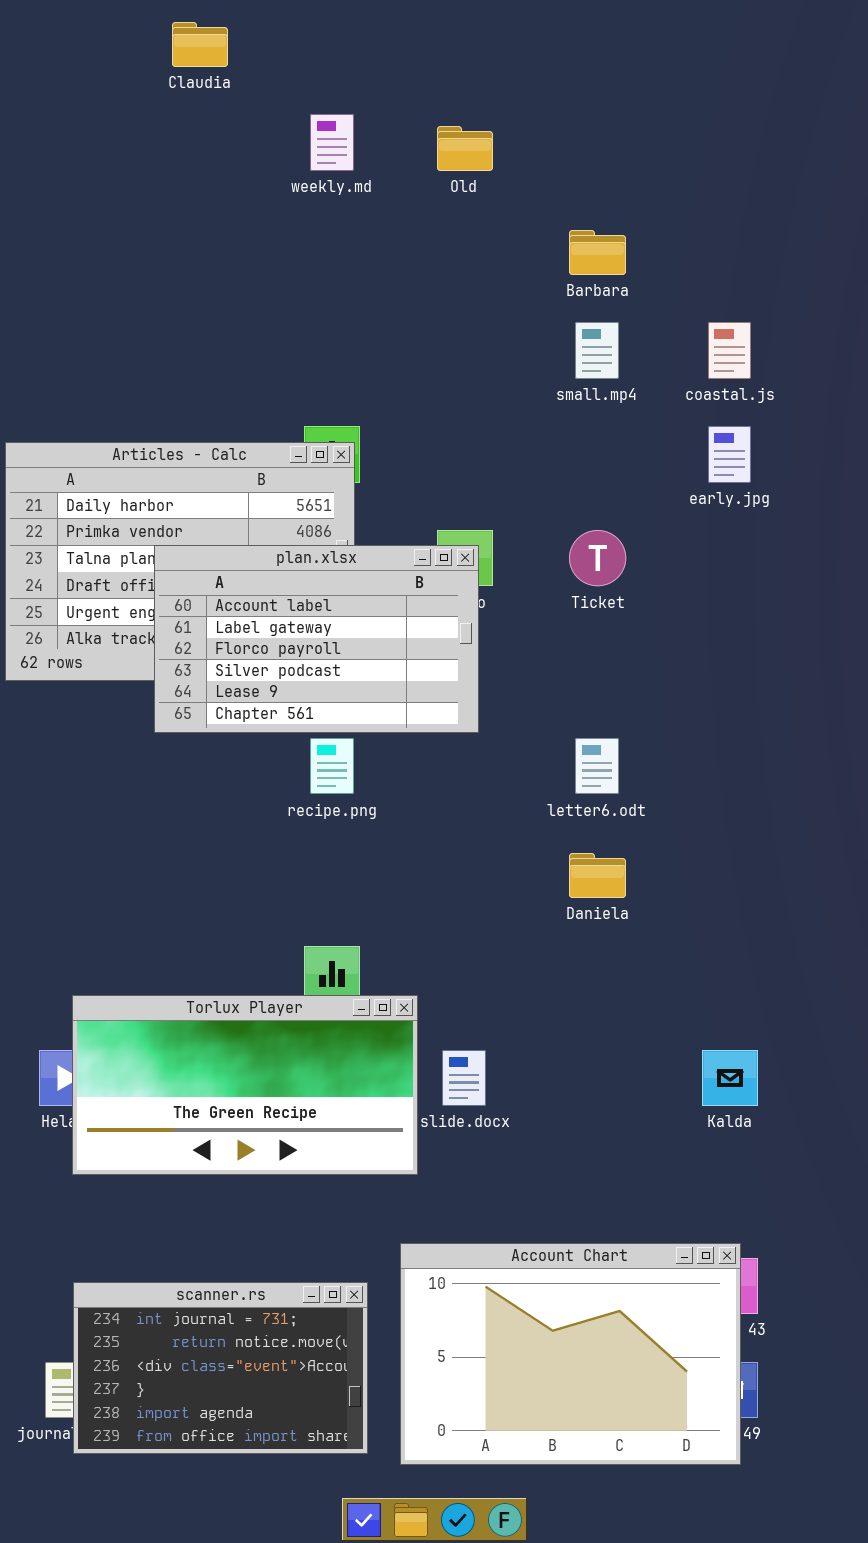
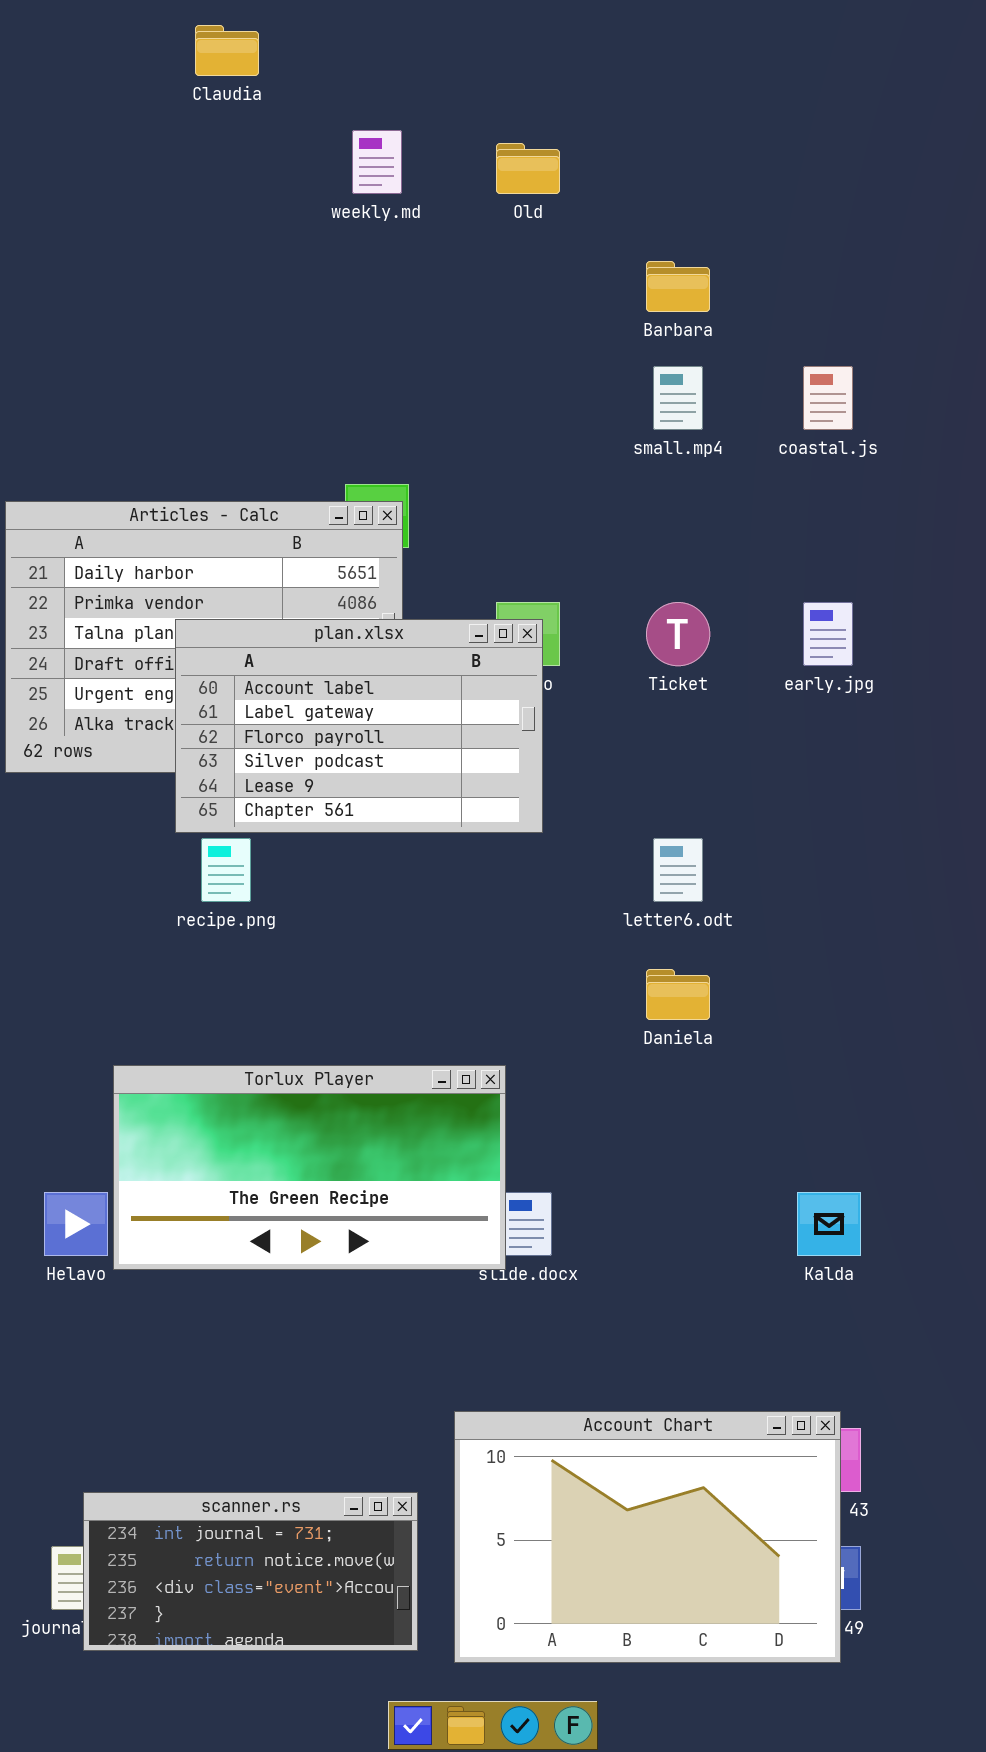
early.jpg: [708,426,751,483] -> [803,602,853,666], moved
recipe.png: [310,738,354,794] -> [201,838,251,902], moved
Torlux Player: [72,995,418,1175] -> [113,1065,506,1270], moved
scanner.rs: [73,1282,368,1454] -> [83,1492,418,1651], resized

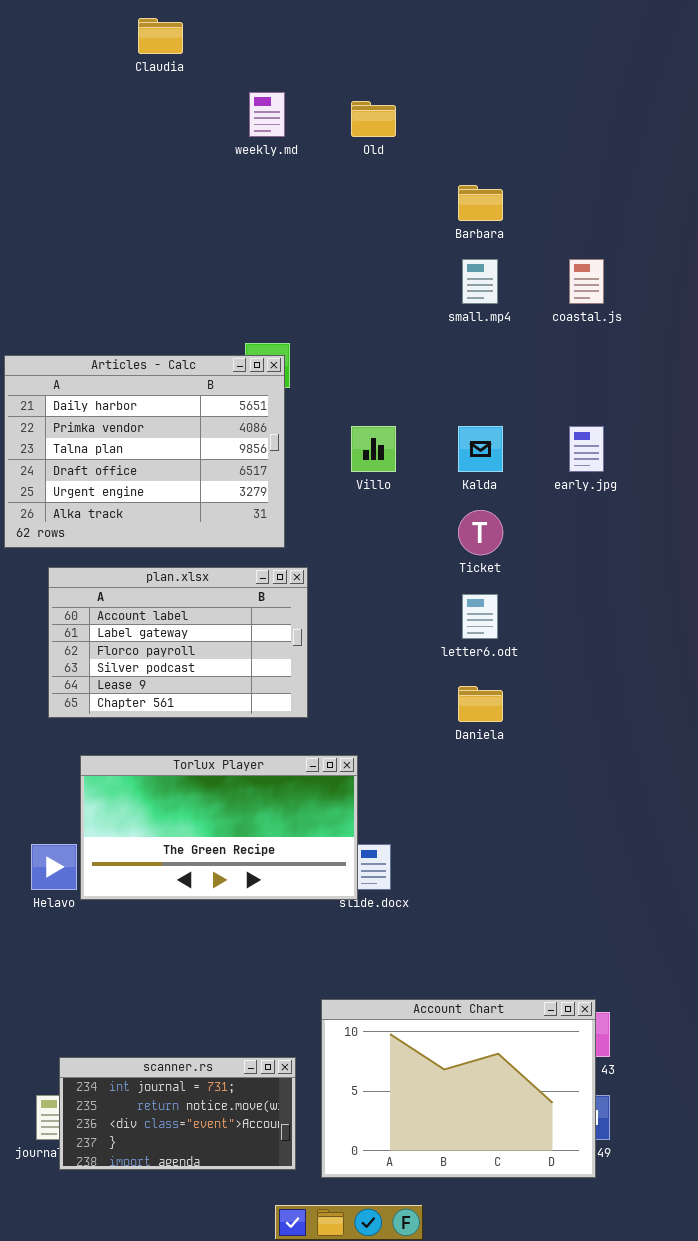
Ticket: [646,602,710,666] -> [458,510,503,555], moved
plan.xlsx: [175,619,543,833] -> [48,567,308,718], moved
Kalda: [797,1192,861,1256] -> [458,426,503,472], moved

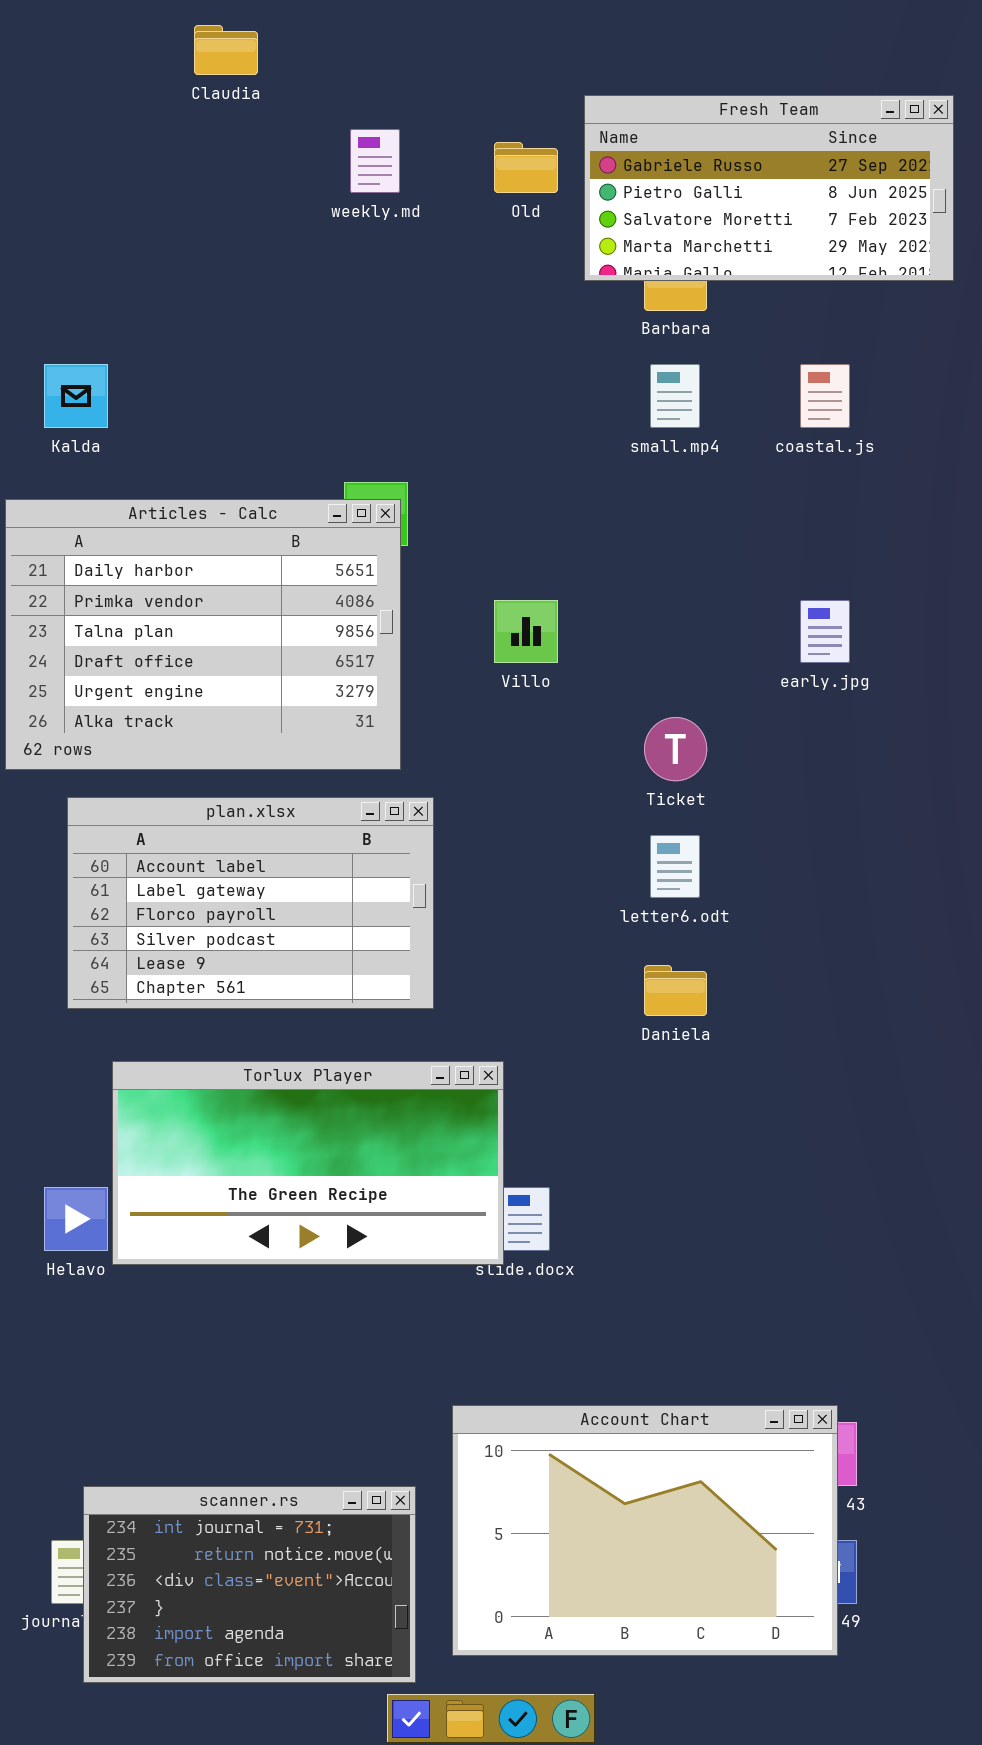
Fresh Team: none -> [584,95,954,281], opened
Kalda: [458,426,503,472] -> [44,364,108,428], moved
scanner.rs: [59,1057,296,1170] -> [83,1486,416,1683], resized

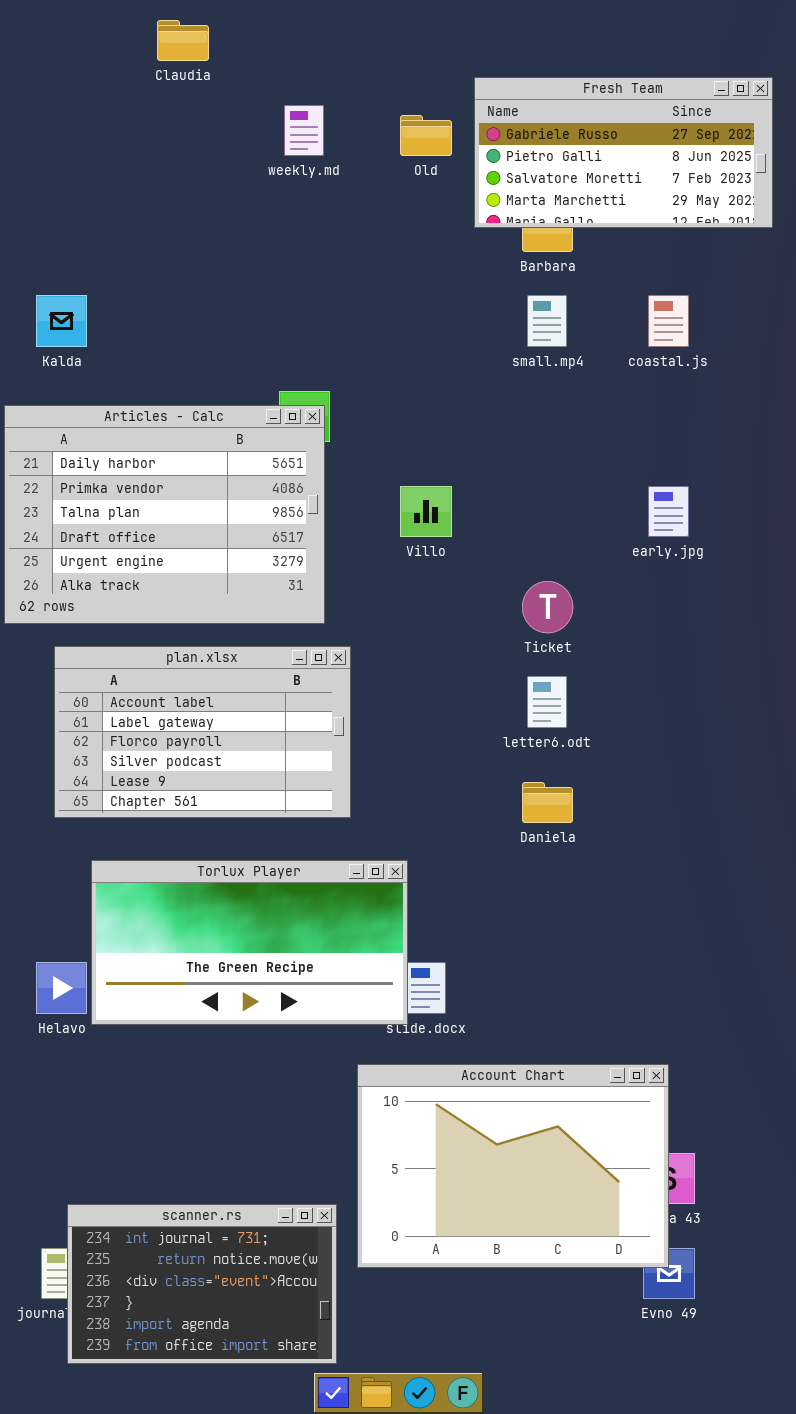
Account Chart: [452,1405,838,1656] -> [357,1064,669,1268], moved

